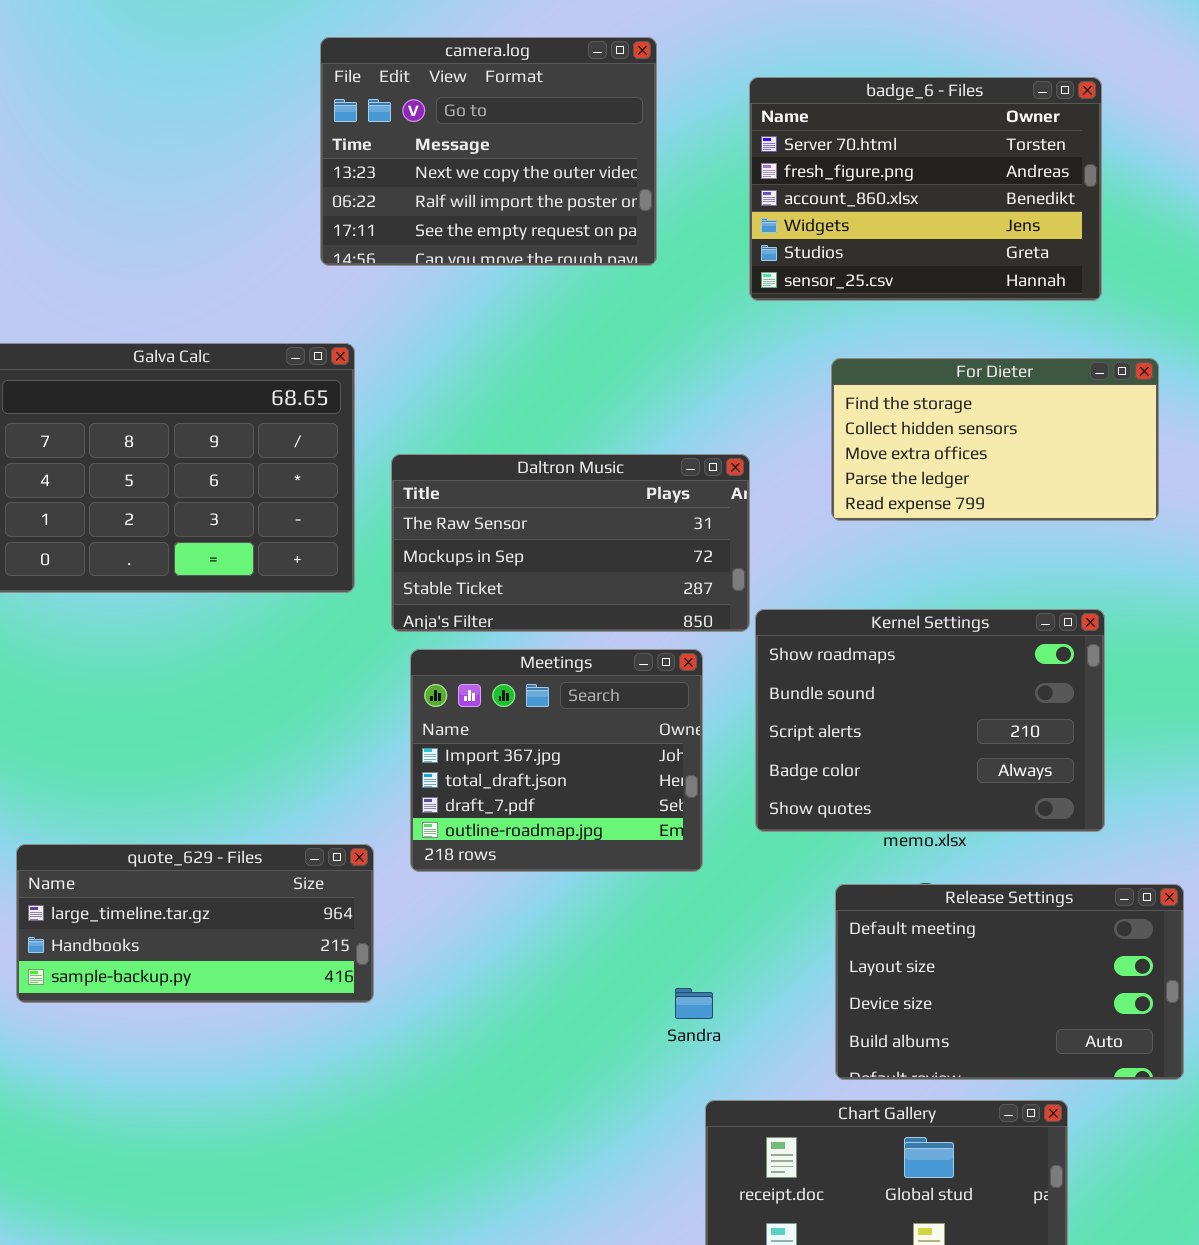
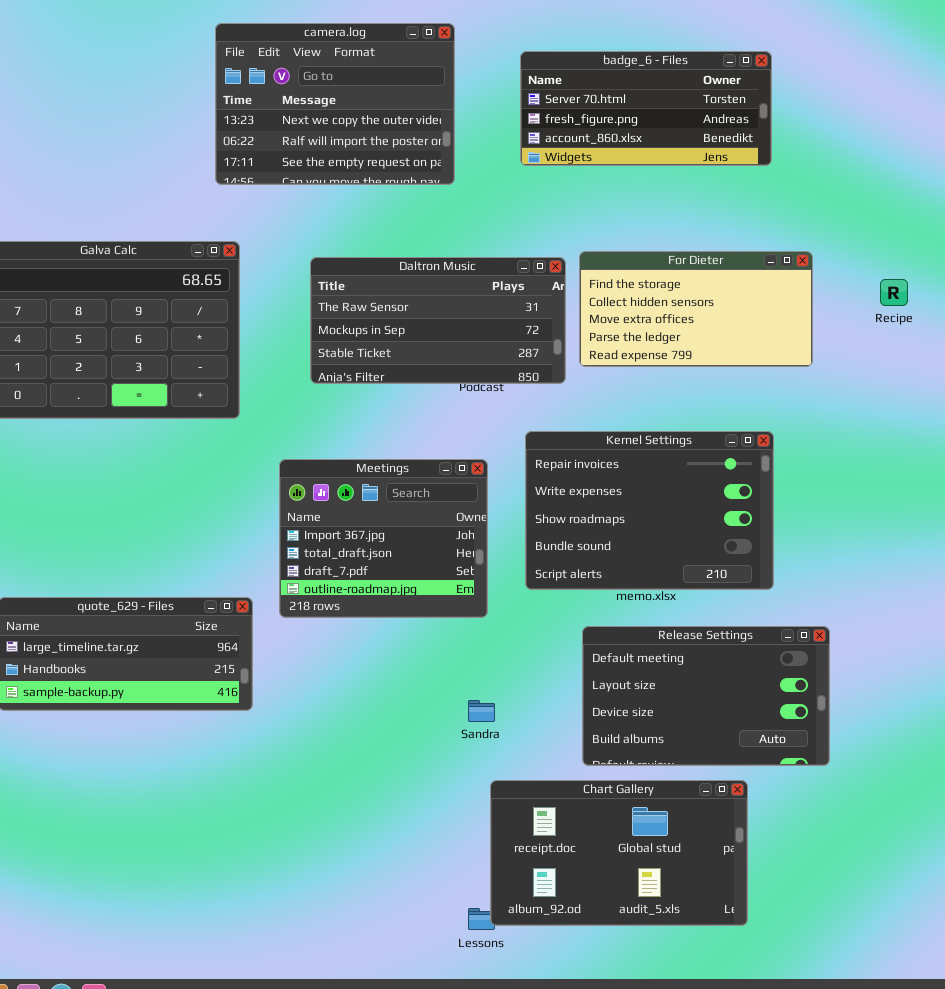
badge_6 - Files: [749,77,1102,301] -> [520,51,772,166], resized
Daltron Music: [391,454,750,632] -> [310,257,566,384], moved
Kernel Settings: [755,609,1105,832] -> [525,431,774,590], scrolled up 2 rows

